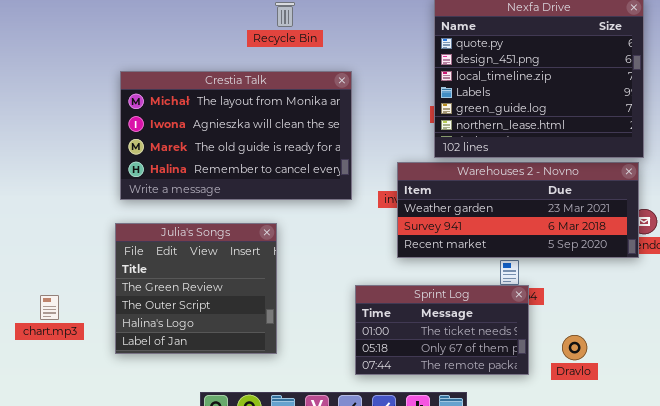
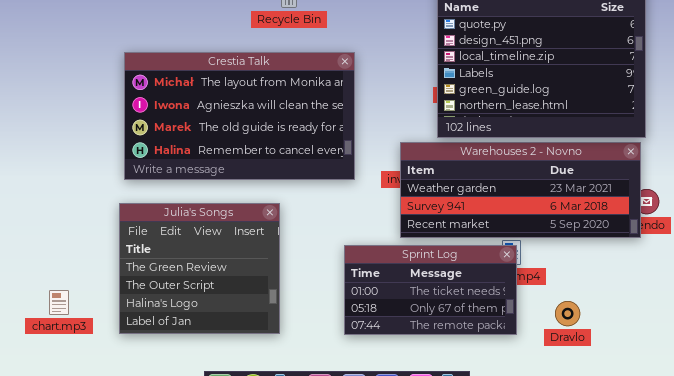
Sprint Log: [355,285,529,375] -> [344,245,517,335], moved
chart.mp3: [40,295,59,320] -> [49,290,69,315], moved
Dravlo: [562,335,587,360] -> [555,301,580,326], moved

